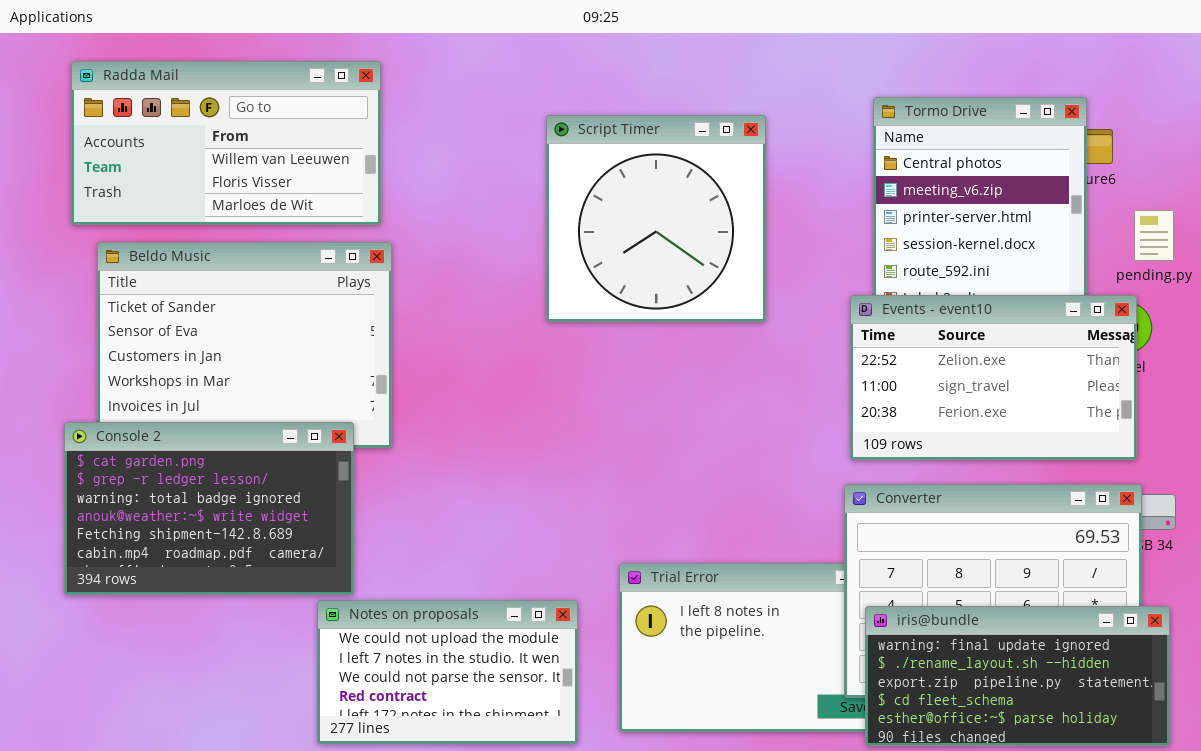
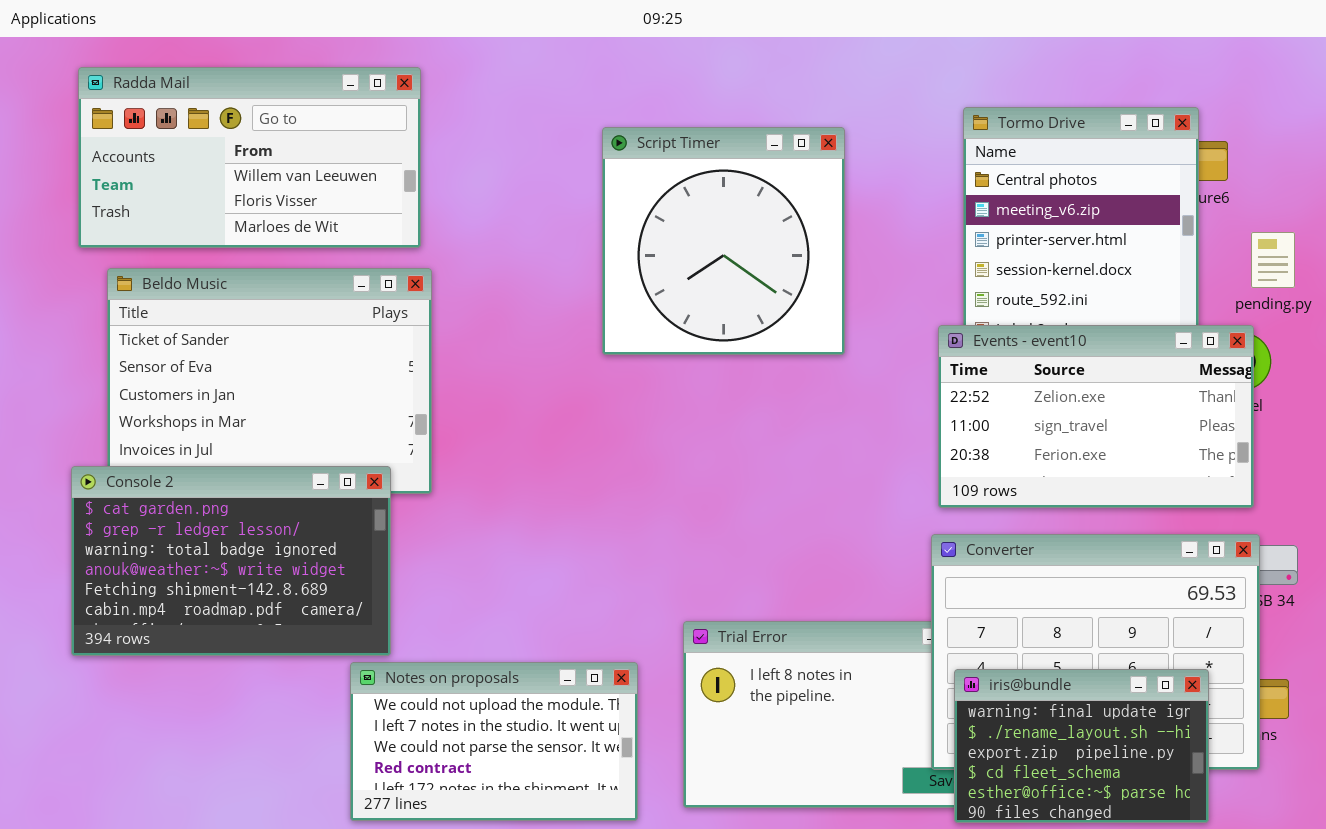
iris@bundle: [865,606,1170,746] -> [954,669,1209,823], resized

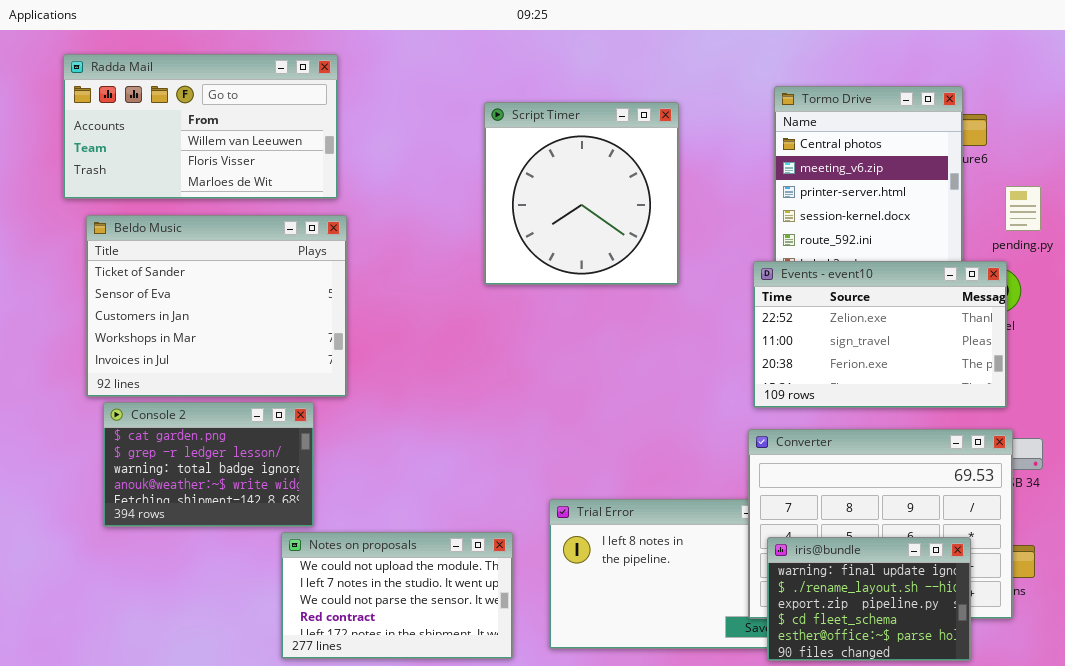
Console 2: [71,466,391,656] -> [103,402,314,527], resized

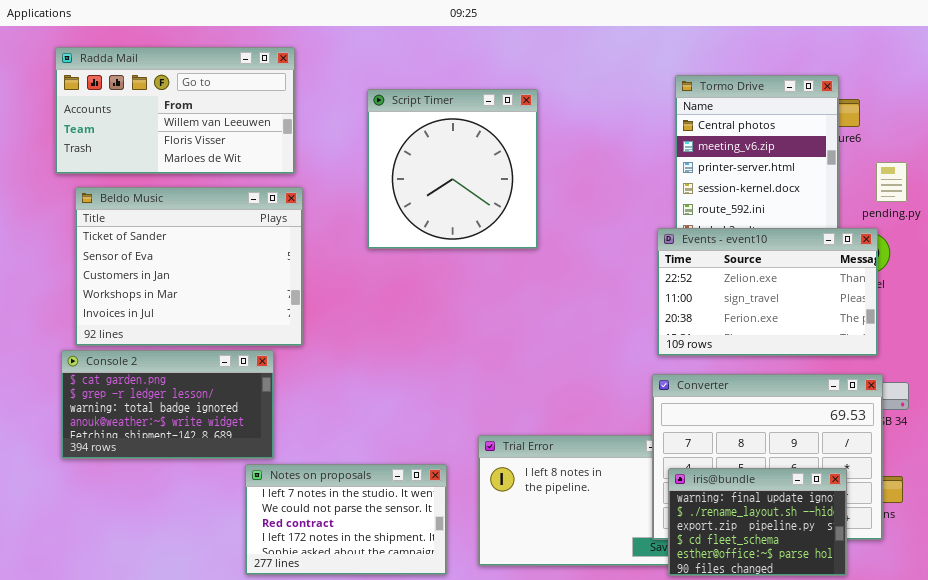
Script Timer: [484,102,679,285] -> [367,89,538,249], moved
Console 2: [103,402,314,527] -> [61,350,274,459], resized
Notes on proposals: [281,532,513,659] -> [245,464,447,575], scrolled down 1 row

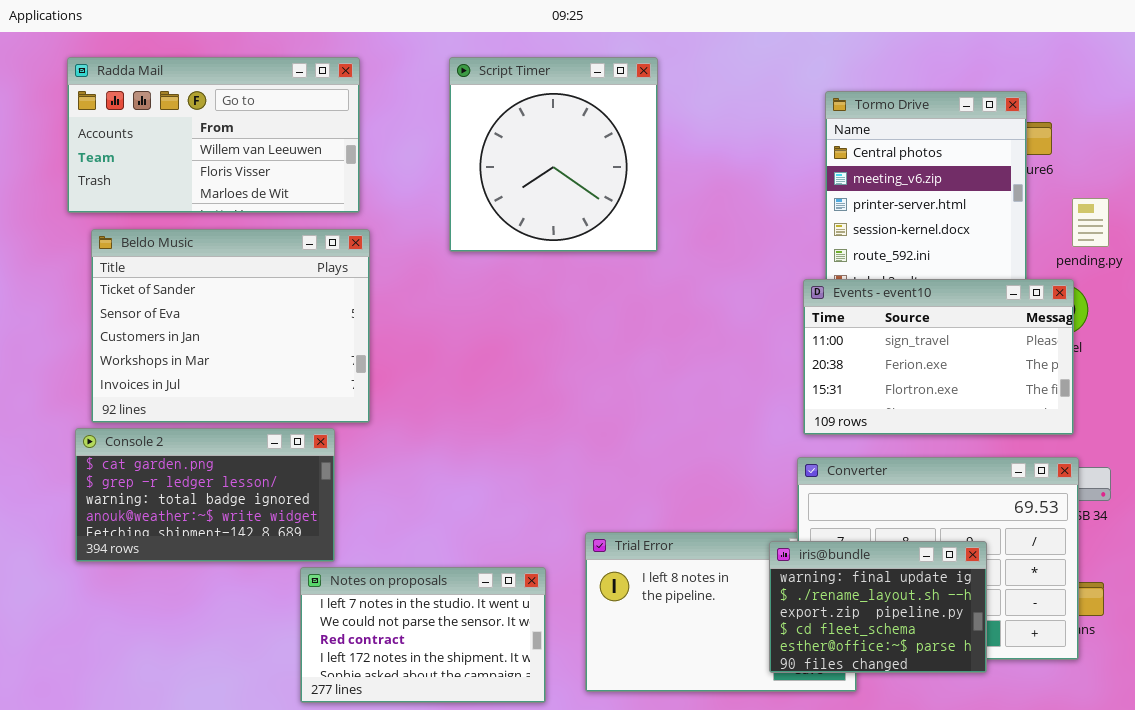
Script Timer: [367,89,538,249] -> [449,57,658,252], moved
Events - event10: [657,228,878,356] -> [803,279,1074,435], scrolled down 1 row
iris@bundle: [668,468,847,576] -> [769,541,987,673], moved

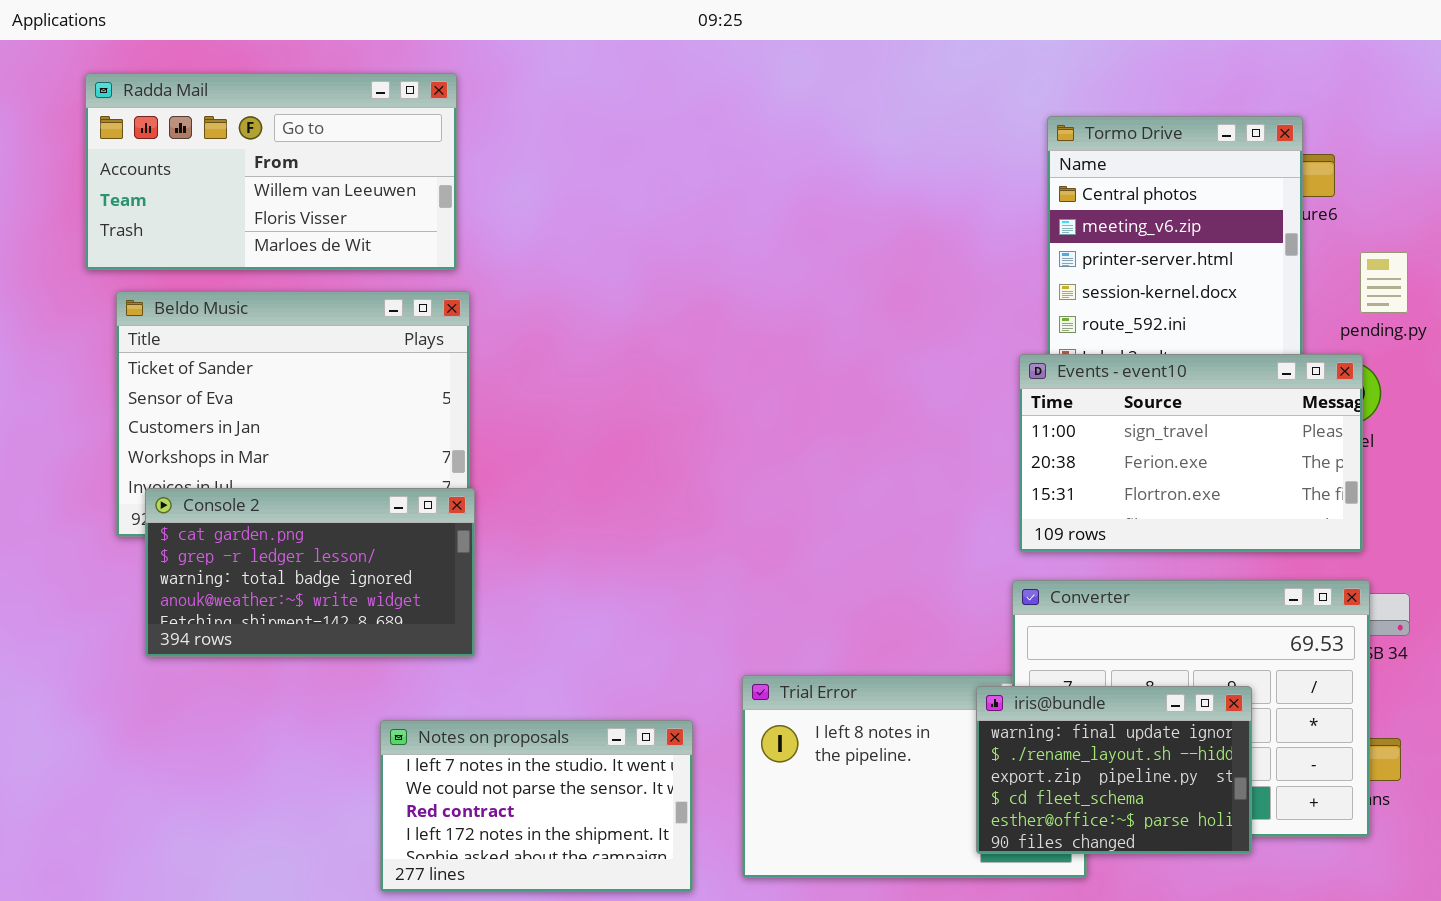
Script Timer: [449,57,658,252] -> none, closed
Console 2: [75,428,335,562] -> [145,488,475,657], moved

